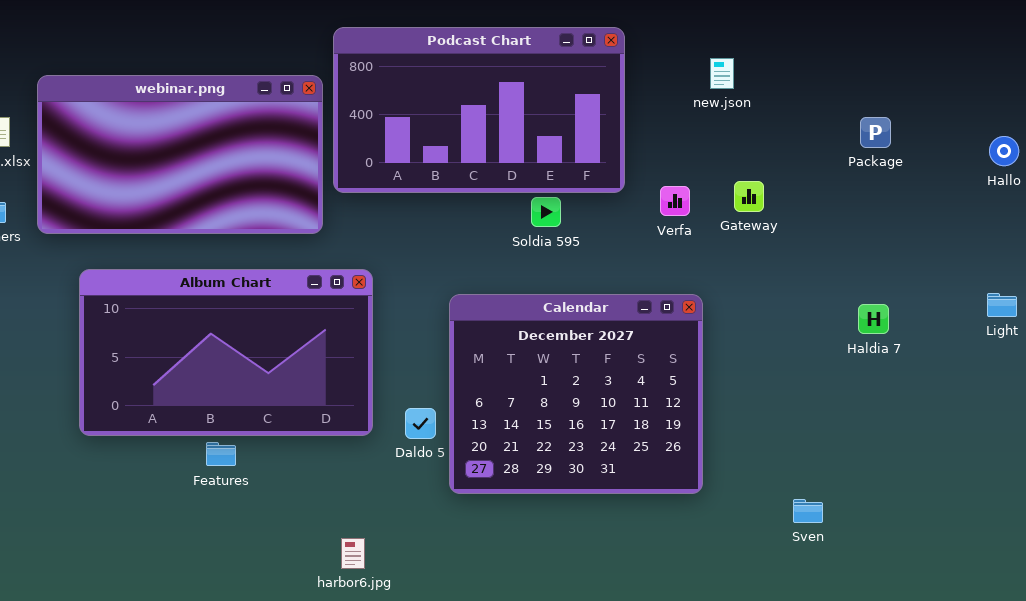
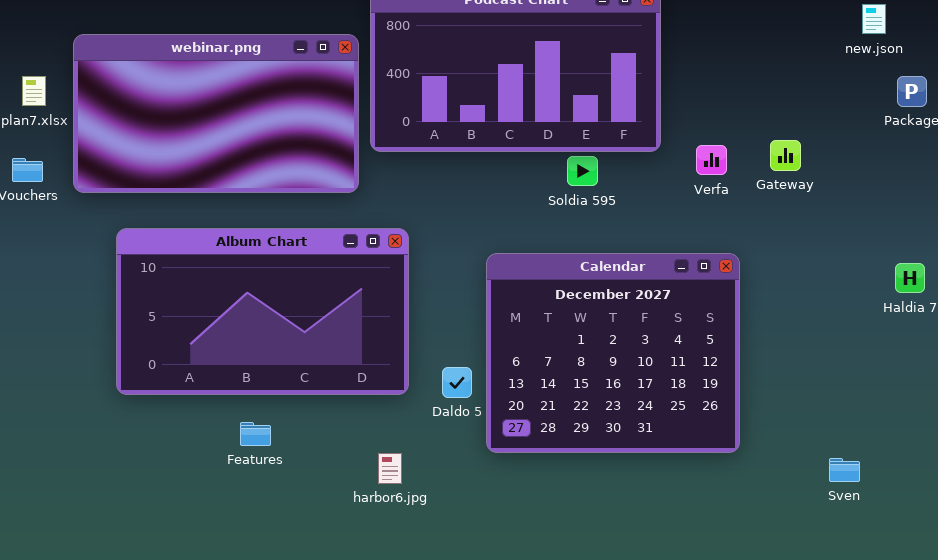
new.json: [710,58,734,89] -> [862,4,886,34], moved
Features: [206,442,236,466] -> [240,422,271,446], moved
harbor6.jpg: [341,538,365,569] -> [378,453,402,484], moved

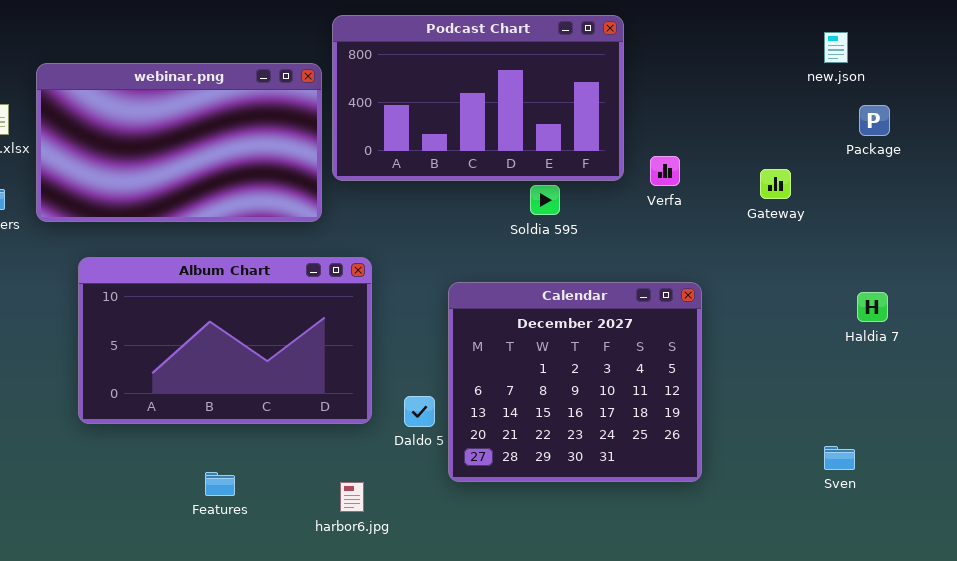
Gateway: [770,140,801,171] -> [760,169,791,199], moved
Verfa: [696,145,727,175] -> [650,156,680,186], moved
Features: [240,422,271,446] -> [205,472,235,496], moved
Sven: [829,458,860,482] -> [824,446,855,470], moved

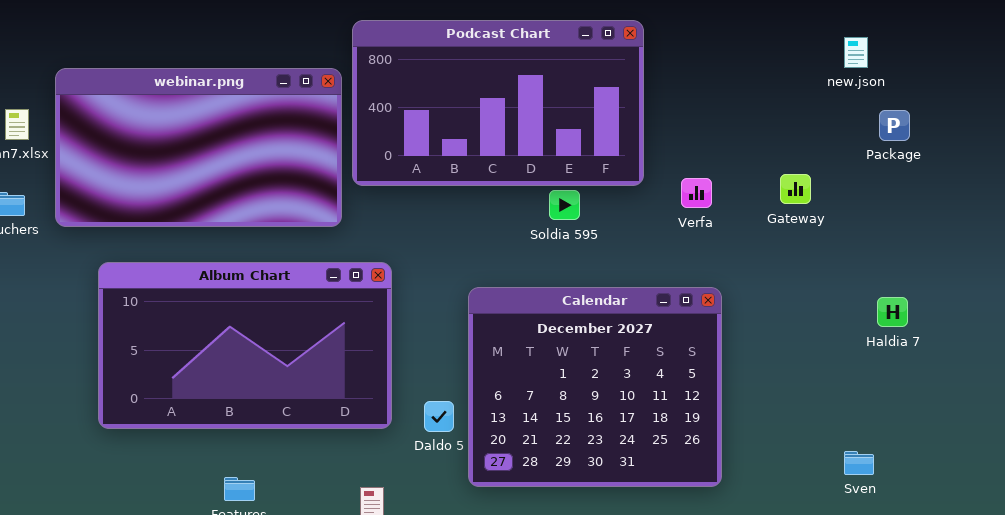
Verfa: [650,156,680,186] -> [681,178,712,208], moved

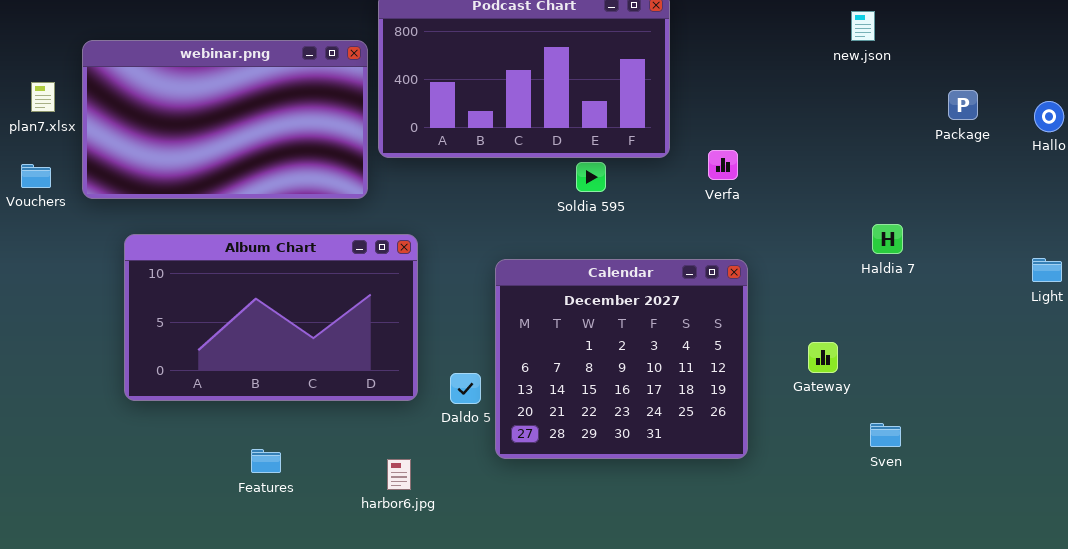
new.json: [844,37,868,68] -> [851,11,875,41], moved
Package: [879,110,910,141] -> [948,90,978,120], moved
Gateway: [780,174,811,204] -> [808,342,838,373], moved
Haldia 7: [877,297,908,327] -> [872,224,903,254], moved

